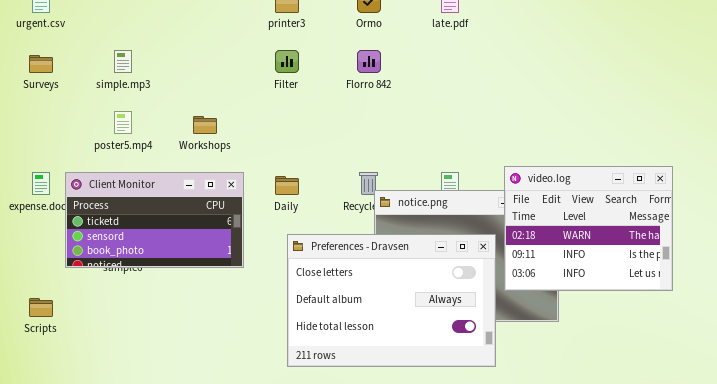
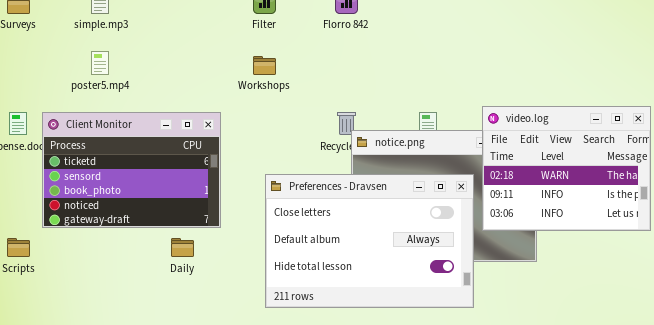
Workshops: [193,116,217,134] -> [253,56,276,75], moved
Client Monitor: [65,172,244,268] -> [42,112,221,228], resized
Daily: [275,176,299,195] -> [171,238,194,257], moved

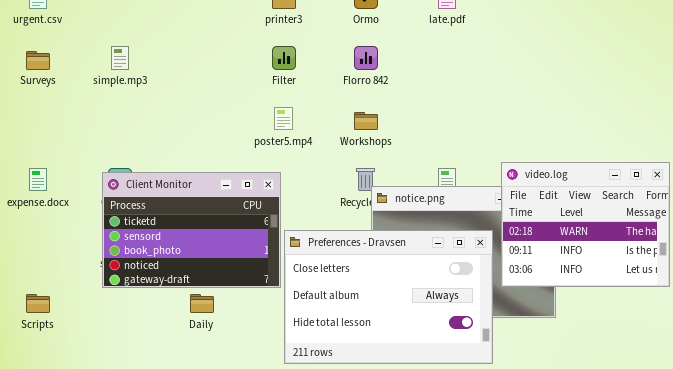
poster5.mp4: [91,51,109,75] -> [274,107,293,130], moved
Workshops: [253,56,276,75] -> [354,112,378,130], moved
Client Monitor: [42,112,221,228] -> [102,172,281,288], moved

